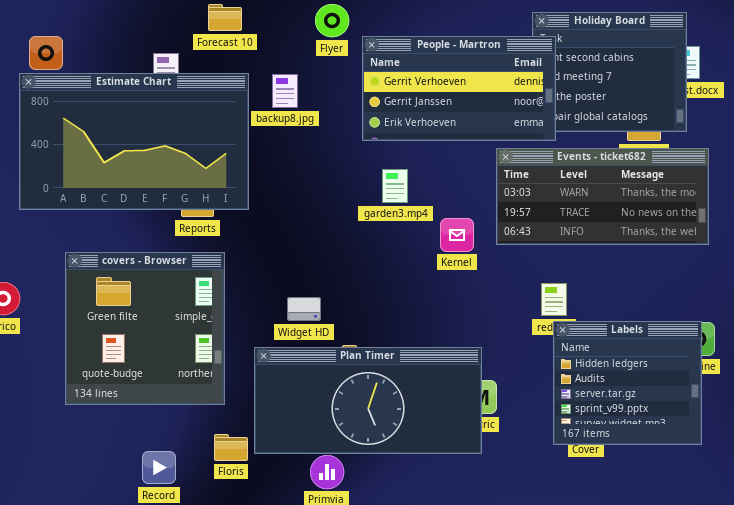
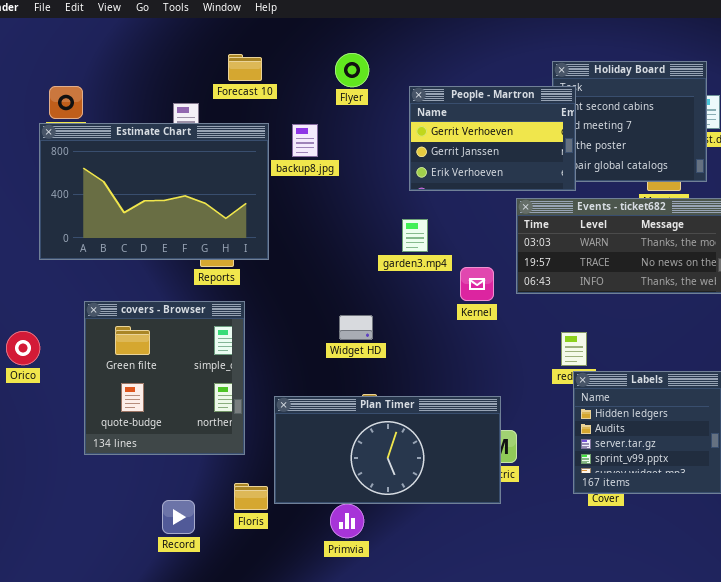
People - Martron: [362,36,556,141] -> [409,86,576,191], resized
Widget HD: [287,297,321,321] -> [339,315,373,340], moved

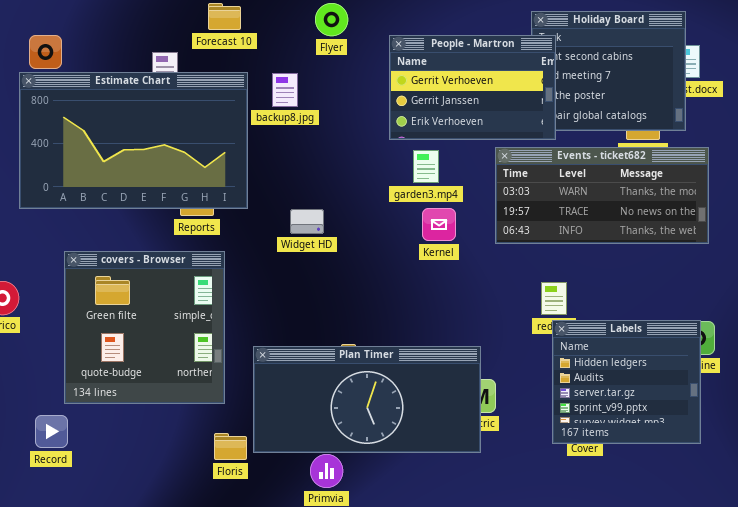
garden3.mp4: [402,219,428,252] -> [413,150,439,183], moved
Kernel: [460,267,494,301] -> [422,208,456,241], moved
Widget HD: [339,315,373,340] -> [290,209,324,234], moved
Record: [162,500,195,534] -> [35,415,68,448], moved

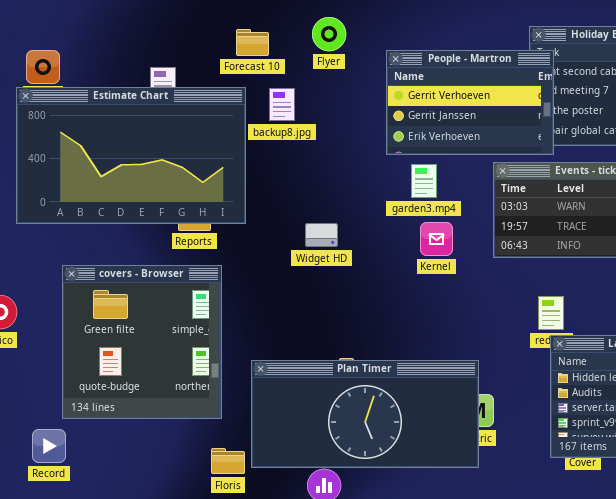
Forecast 10: [208,3,241,30] -> [236,29,269,56], moved
Widget HD: [290,209,324,234] -> [305,223,338,247], moved

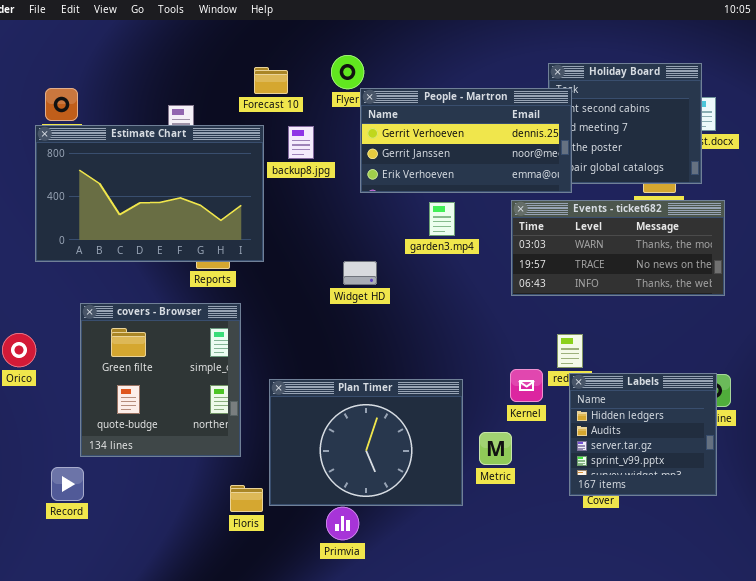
People - Martron: [386,50,554,155] -> [360,88,572,193], resized
Kernel: [420,222,453,256] -> [510,369,543,402], moved
Widget HD: [305,223,338,247] -> [343,261,377,285], moved
Plan Timer: [251,360,479,468] -> [269,379,463,506], resized

